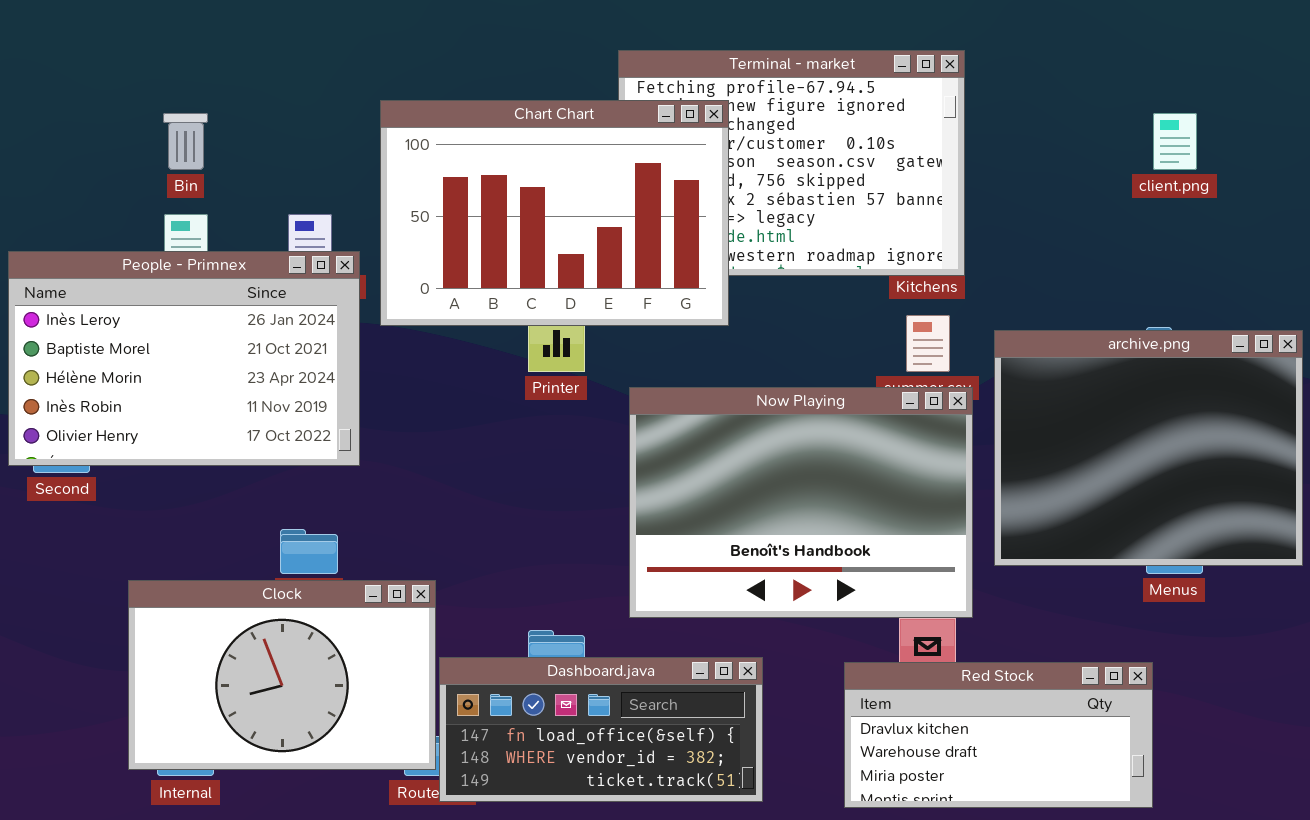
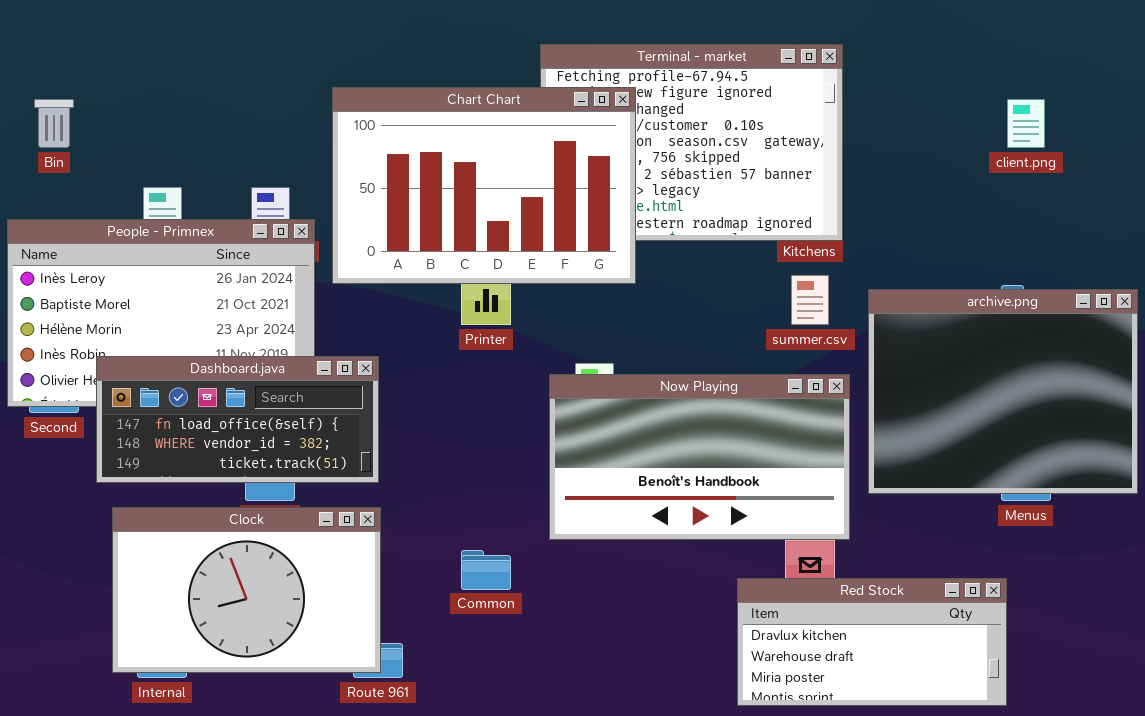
Bin: [163,113,208,170] -> [34,99,74,148], moved
Now Playing: [629,387,973,618] -> [549,374,850,540], resized
Dashboard.java: [439,657,763,802] -> [96,356,379,483], moved

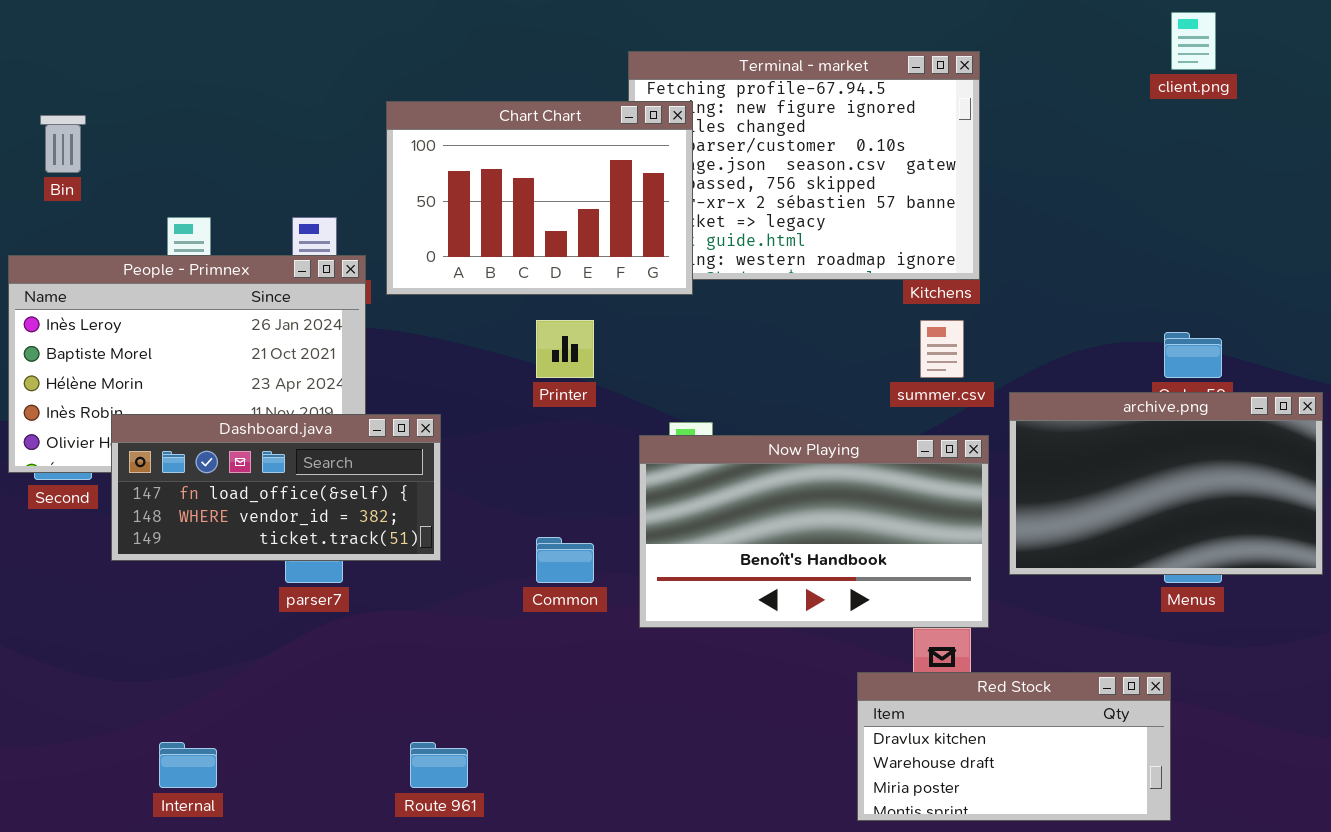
Chart Chart: [332,87,636,284] -> [386,101,693,295], resized
client.png: [1007,99,1045,148] -> [1171,12,1216,70], moved
archive.png: [868,289,1138,494] -> [1009,392,1323,575], resized
Clock: [112,507,381,673] -> none, closed
Common: [461,550,511,590] -> [536,537,594,583], moved

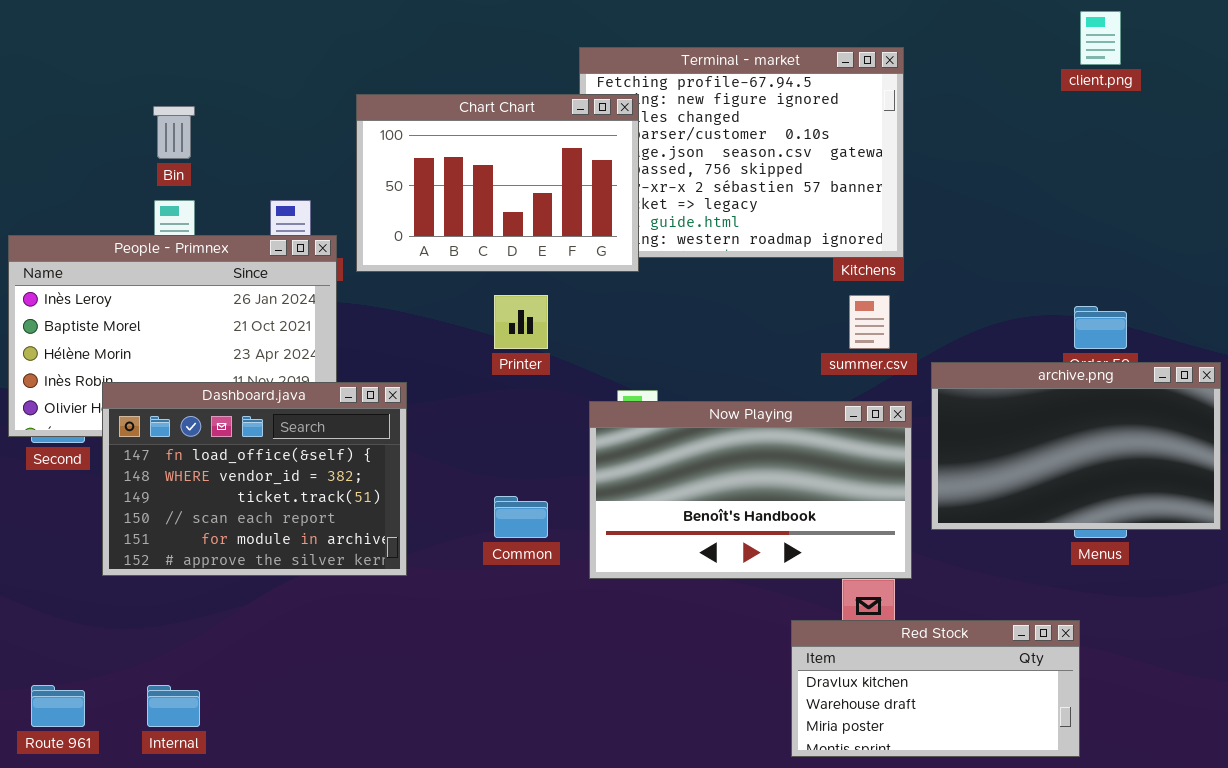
Bin: [40,115,86,173] -> [153,106,195,159], moved
Dashboard.java: [111,414,441,561] -> [102,382,407,576], resized
Route 961: [410,742,468,788] -> [31,685,85,727], moved

